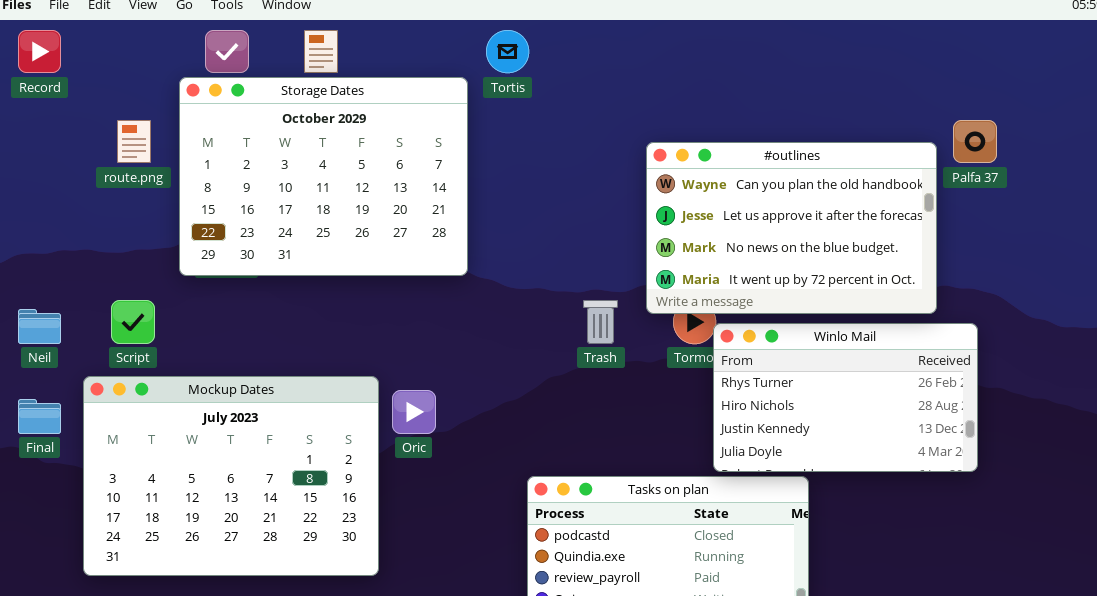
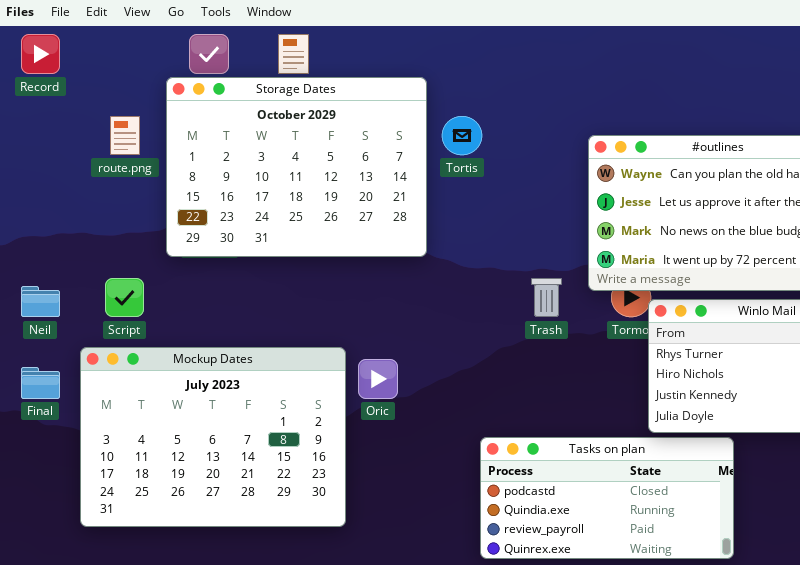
Tortis: [486,30,529,73] -> [442,116,482,155], moved

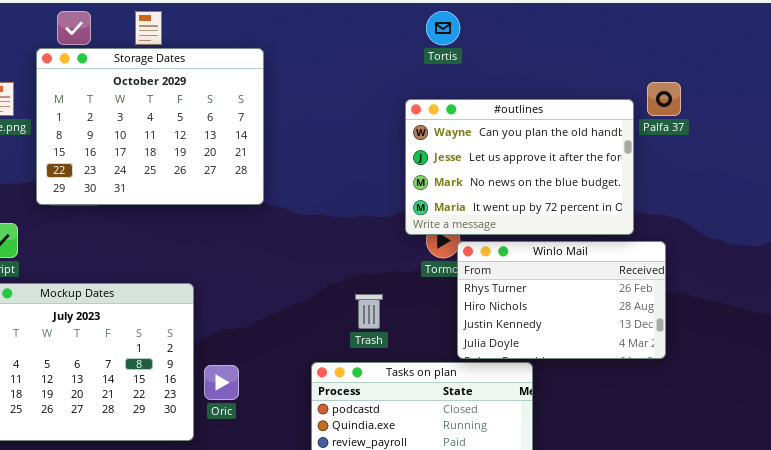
Tortis: [442,116,482,155] -> [426,11,460,45], moved
Trash: [531,278,562,317] -> [355,294,383,329], moved
Oric: [358,359,398,399] -> [204,365,239,400], moved

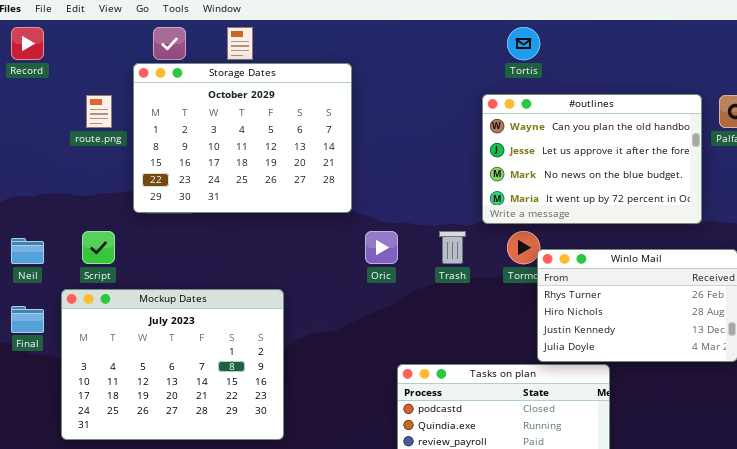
#outlines: [405,99,634,235] -> [482,94,702,224], moved
Trash: [355,294,383,329] -> [439,231,466,264], moved
Oric: [204,365,239,400] -> [365,231,398,264], moved

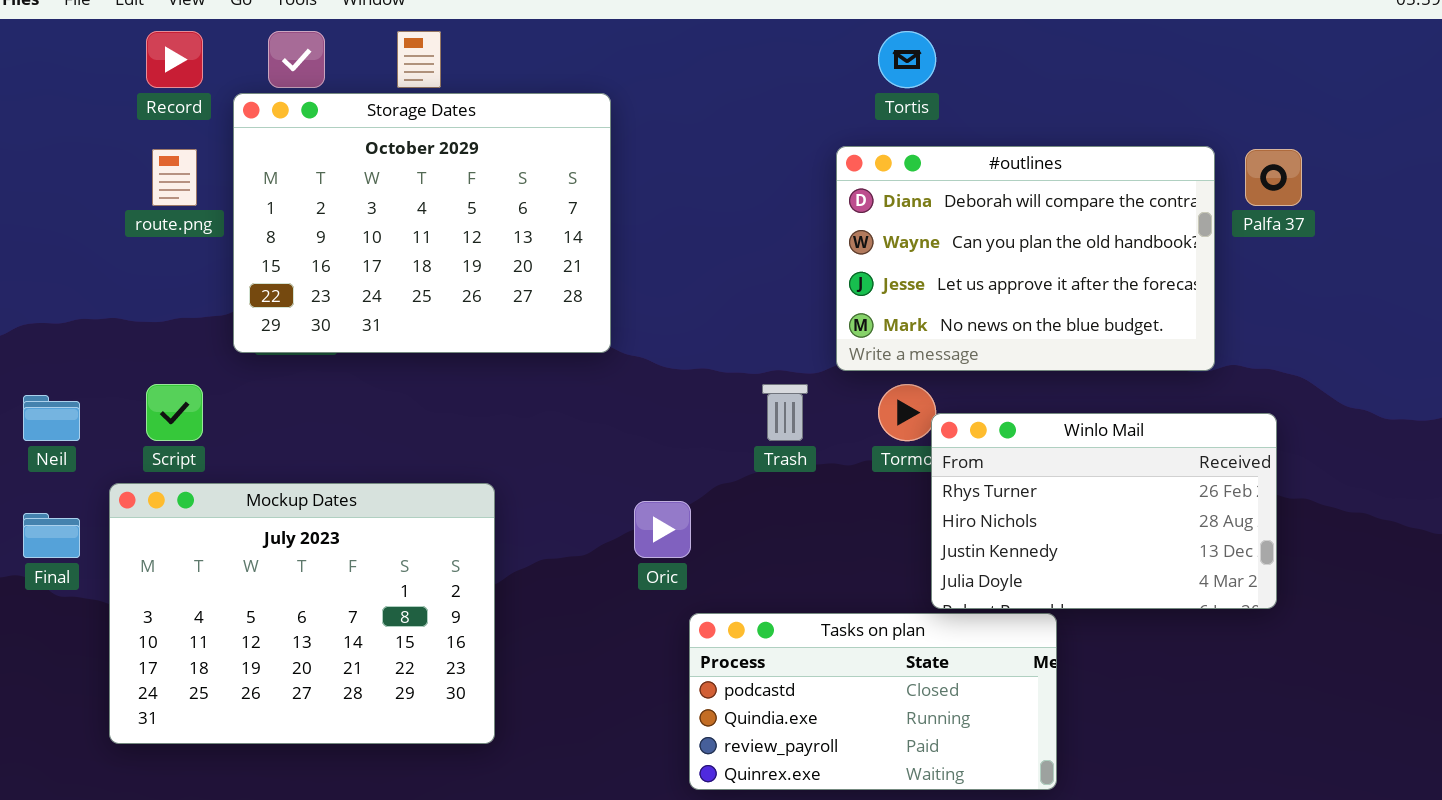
Record: [11,27,44,60] -> [146,31,203,88], moved
#outlines: [482,94,702,224] -> [836,146,1215,371], scrolled up 1 row
Oric: [365,231,398,264] -> [634,501,691,558], moved

